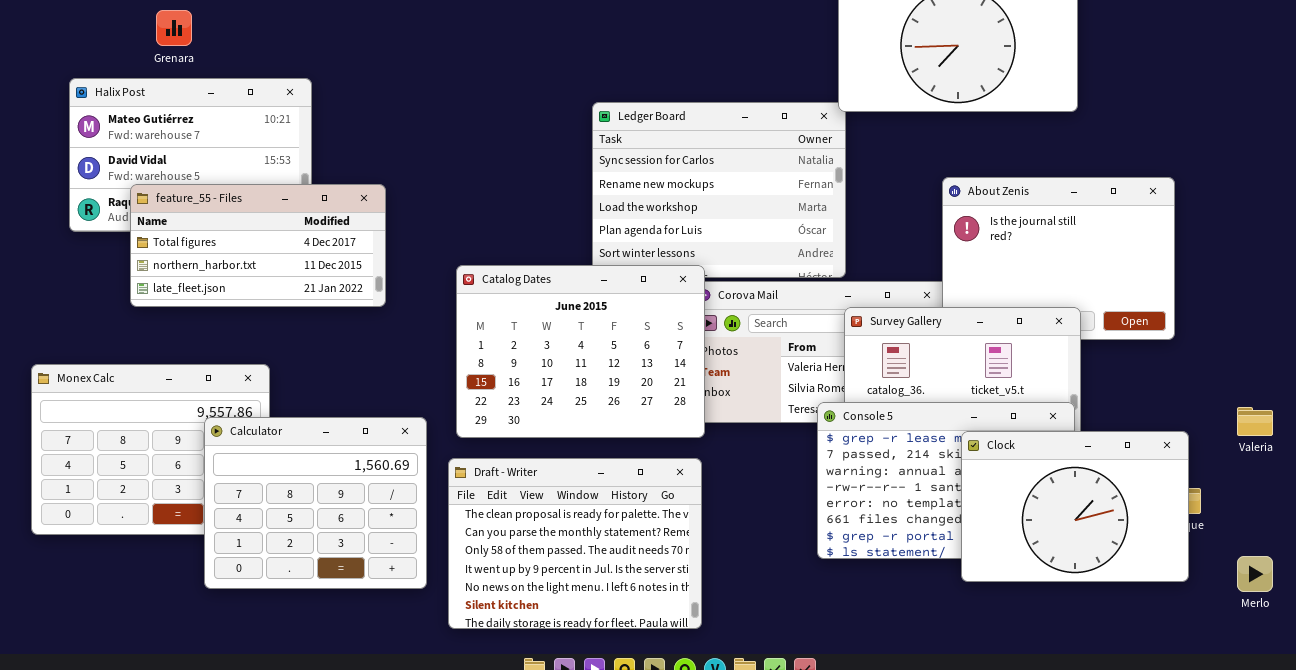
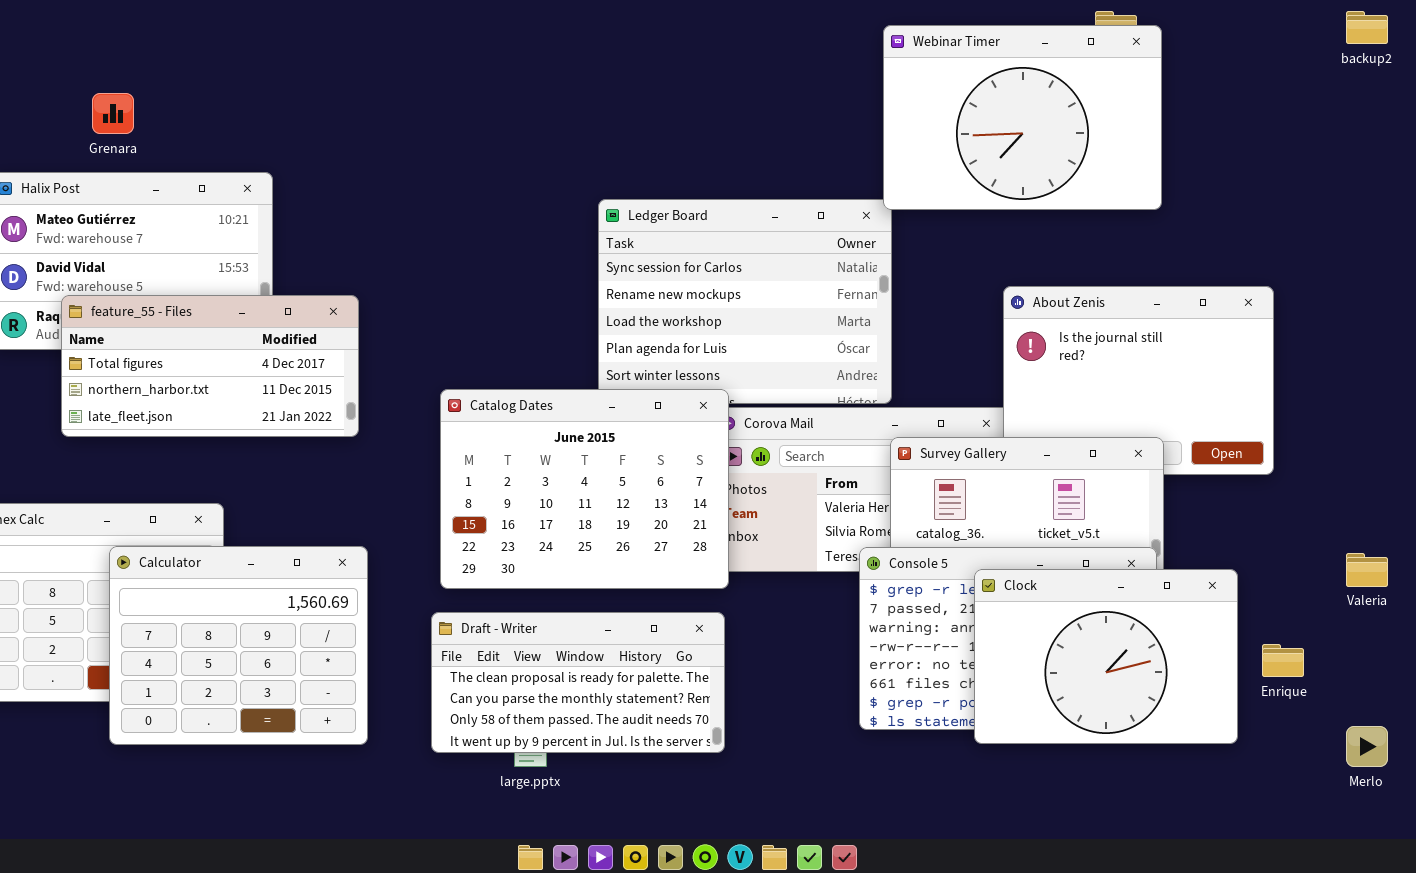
Calculator: [204,417,427,589] -> [109,546,368,745], moved
Clock: [961,431,1189,582] -> [974,569,1238,744], moved
Draft - Writer: [448,458,702,629] -> [431,612,725,753], resized

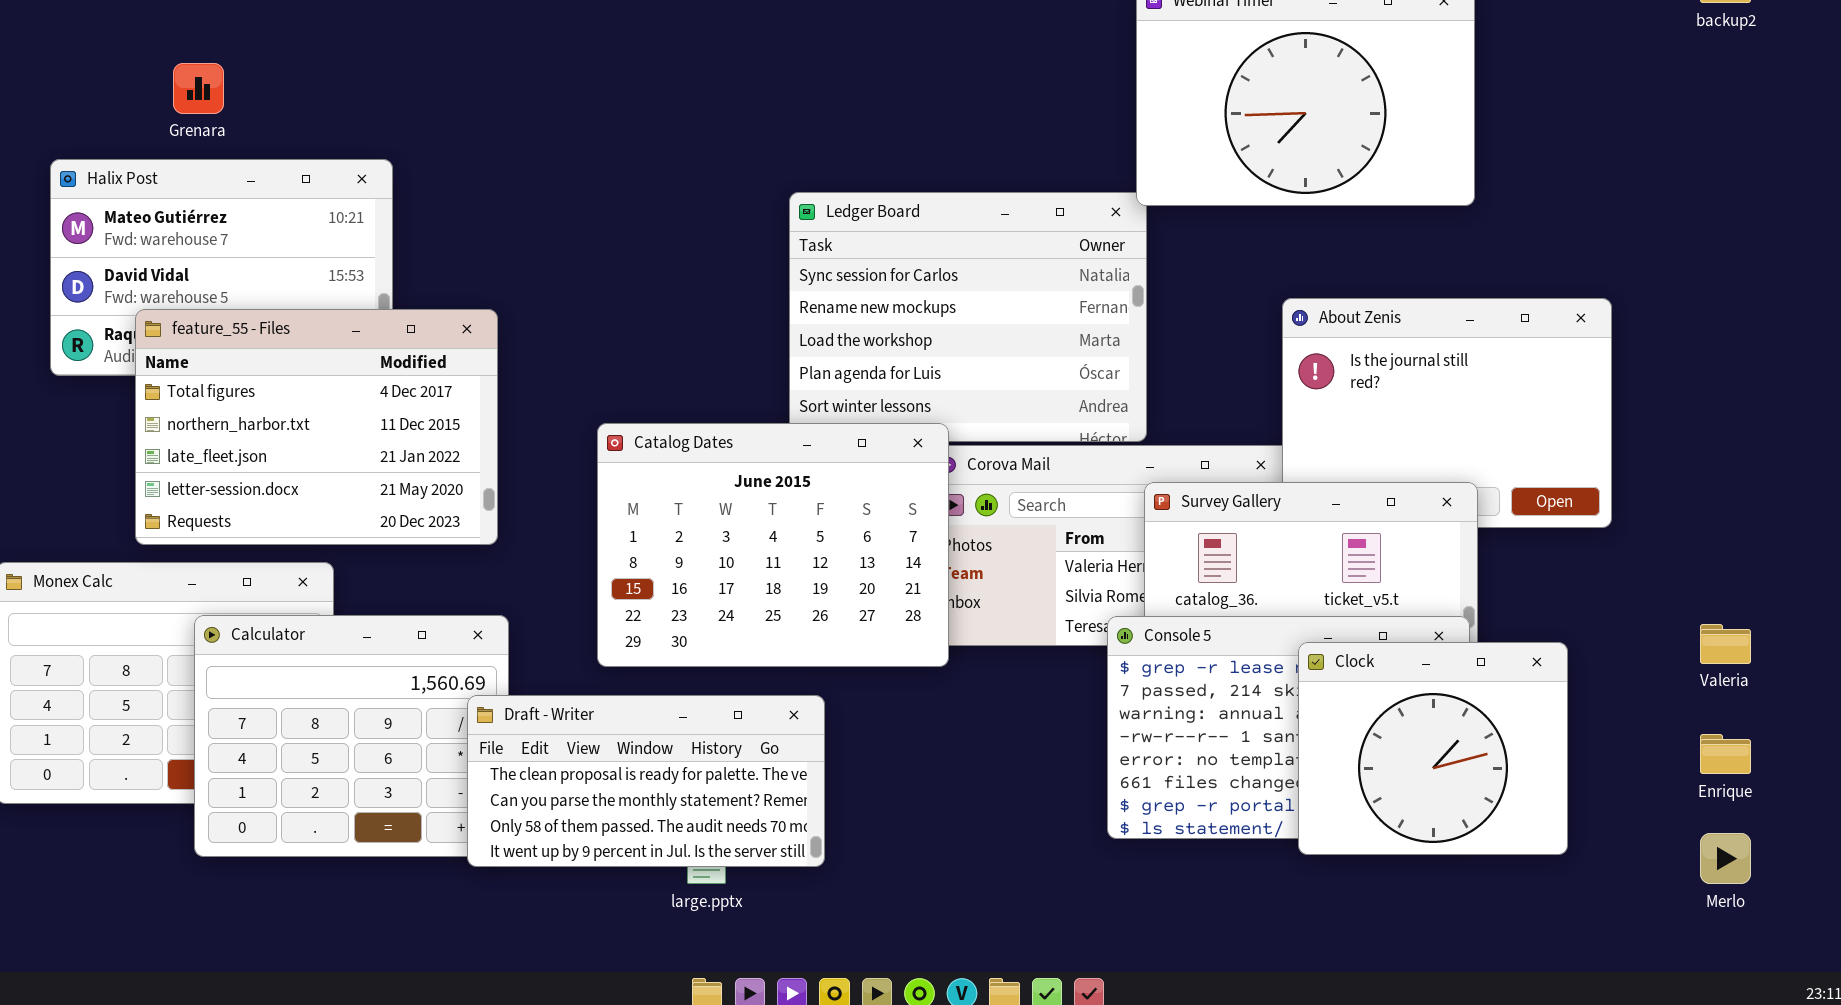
feature_55 - Files: [61,295,359,437] -> [135,309,498,545], resized
Clock: [974,569,1238,744] -> [1298,642,1568,855], resized
Draft - Writer: [431,612,725,753] -> [467,695,825,867], moved
Enrique: [1262,644,1304,677] -> [1700,734,1751,774], moved

